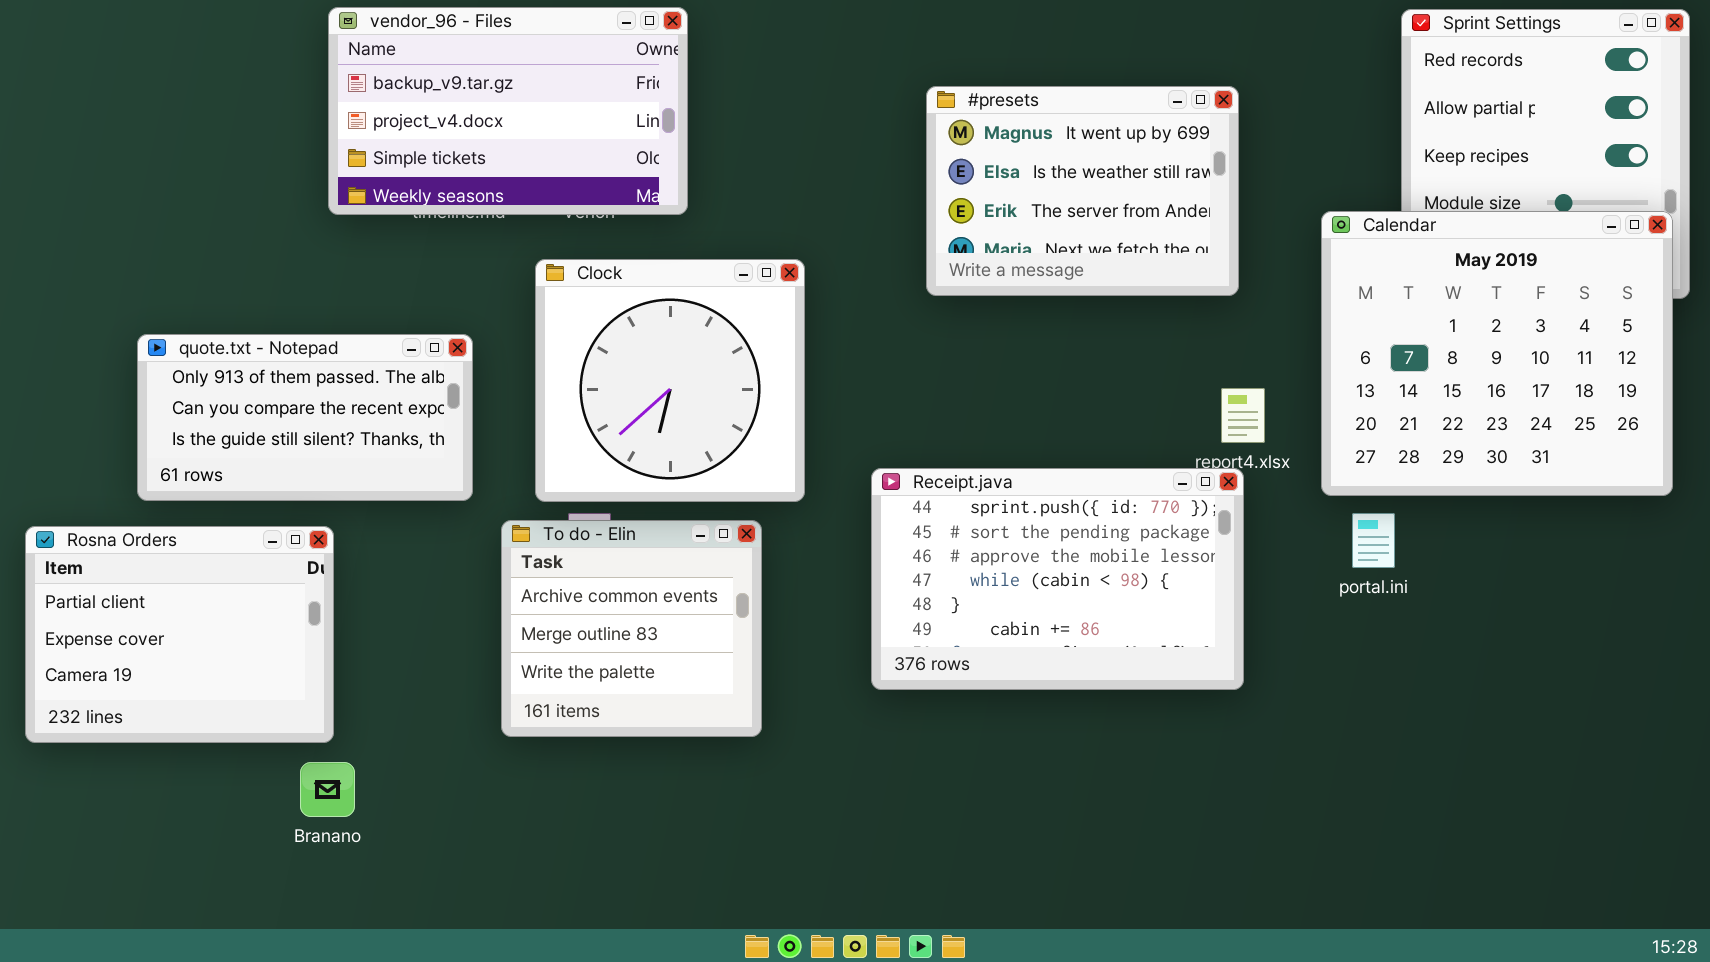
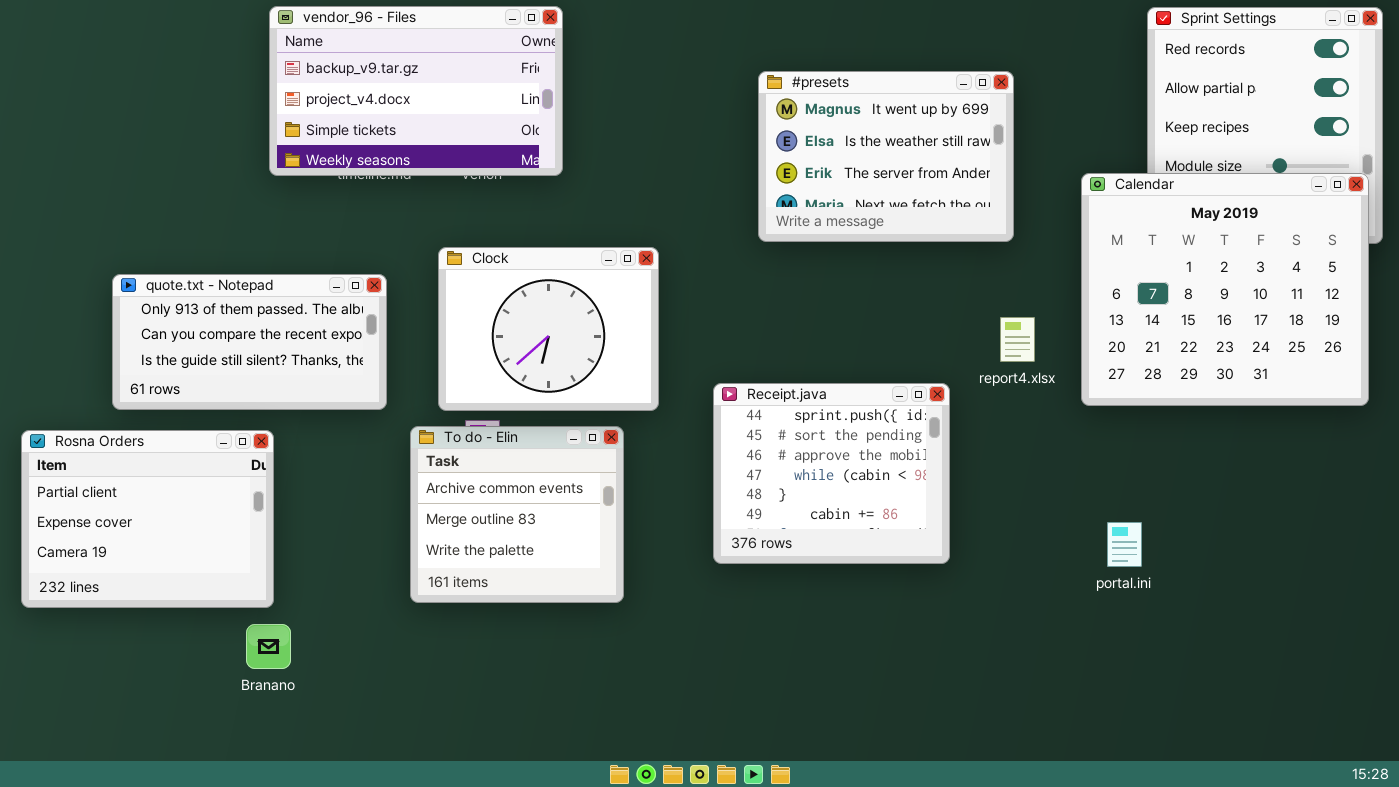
Clock: [535,259,805,502] -> [438,247,659,411], resized
Receipt.java: [871,468,1244,690] -> [713,383,950,564], resized
portal.ini: [1352,513,1395,568] -> [1107,522,1142,567], moved

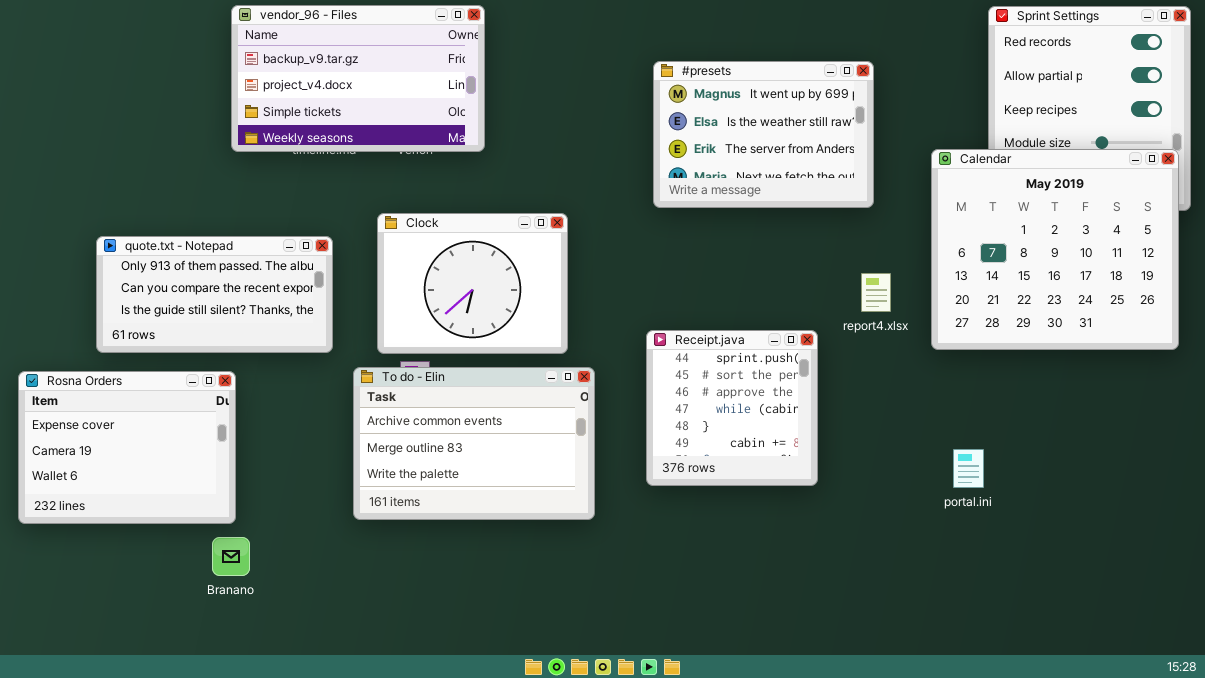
Receipt.java: [713,383,950,564] -> [646,330,818,486], resized
To do - Elin: [410,426,624,603] -> [353,367,595,520], resized
Rosna Orders: [21,430,274,608] -> [18,371,236,524], scrolled down 1 row

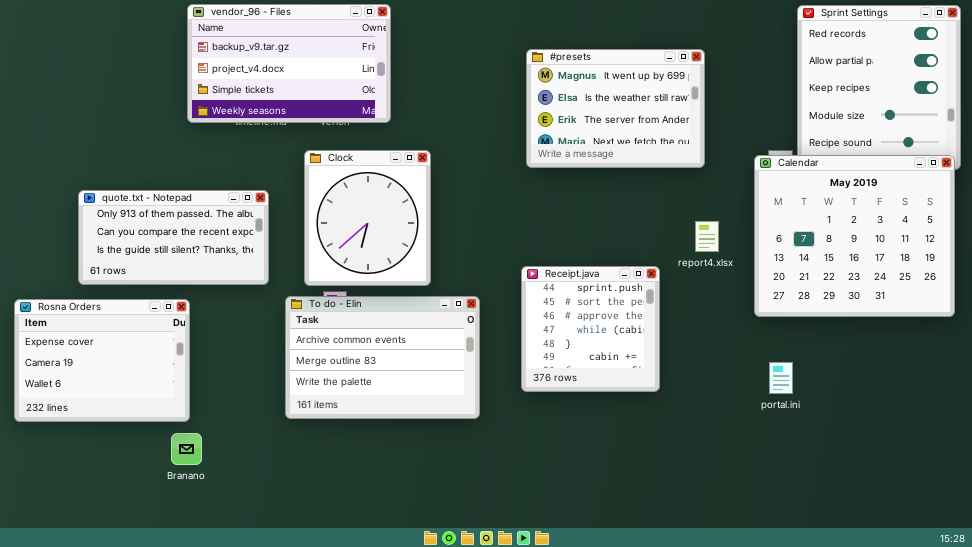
Calendar: [931,149,1179,350] -> [754,155,955,317], moved
Clock: [377,213,568,354] -> [304,150,431,286], resized

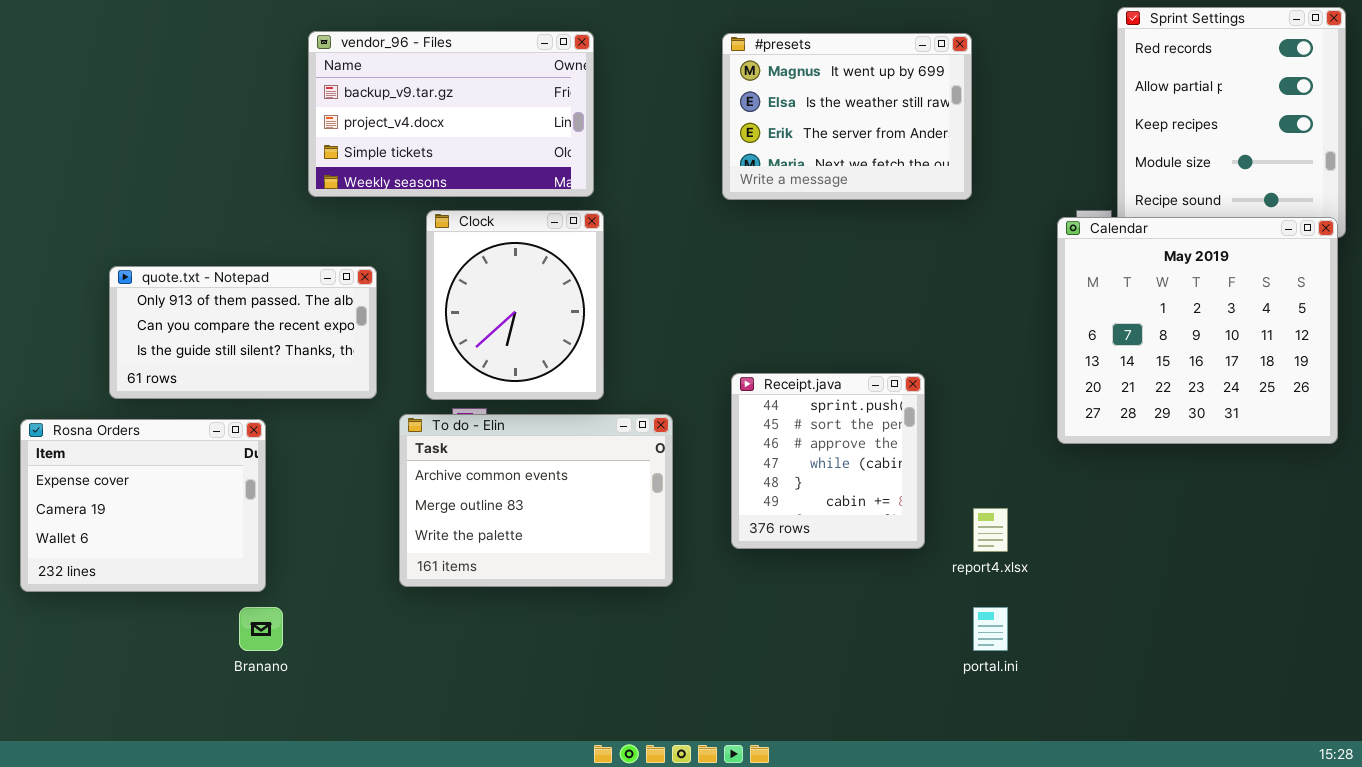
vendor_96 - Files: [187,4,391,123] -> [308,31,594,197], moved
#presets: [526,49,705,168] -> [722,33,972,200], moved
report4.xlsx: [695,221,719,252] -> [973,508,1008,552], moved
portal.ini: [769,362,793,394] -> [973,607,1008,651], moved

